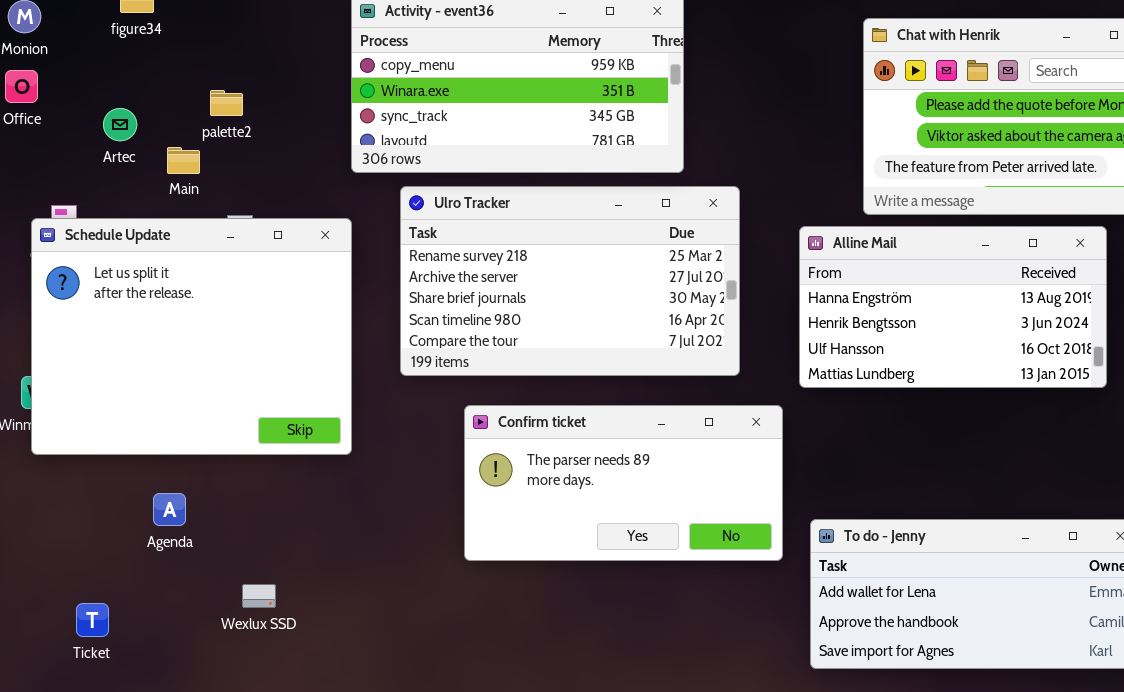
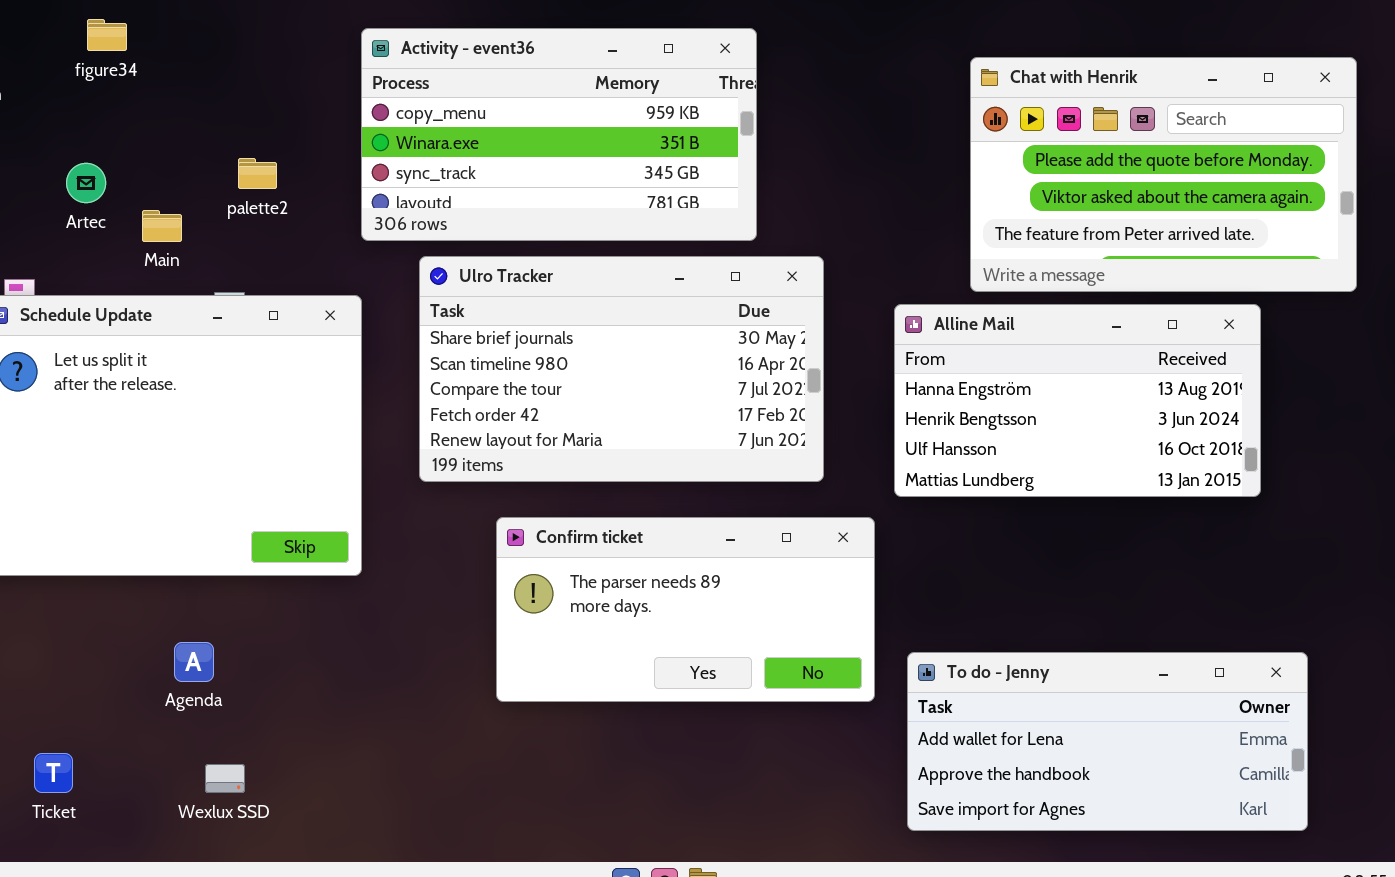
palette2: [210,90,243,116] -> [238,158,277,189], moved
Ulro Tracker: [400,186,740,376] -> [419,256,824,482], scrolled down 2 rows
Agenda: [153,493,186,526] -> [174,642,214,682], moved
Wexlux SSD: [242,584,276,608] -> [205,764,245,793], moved

